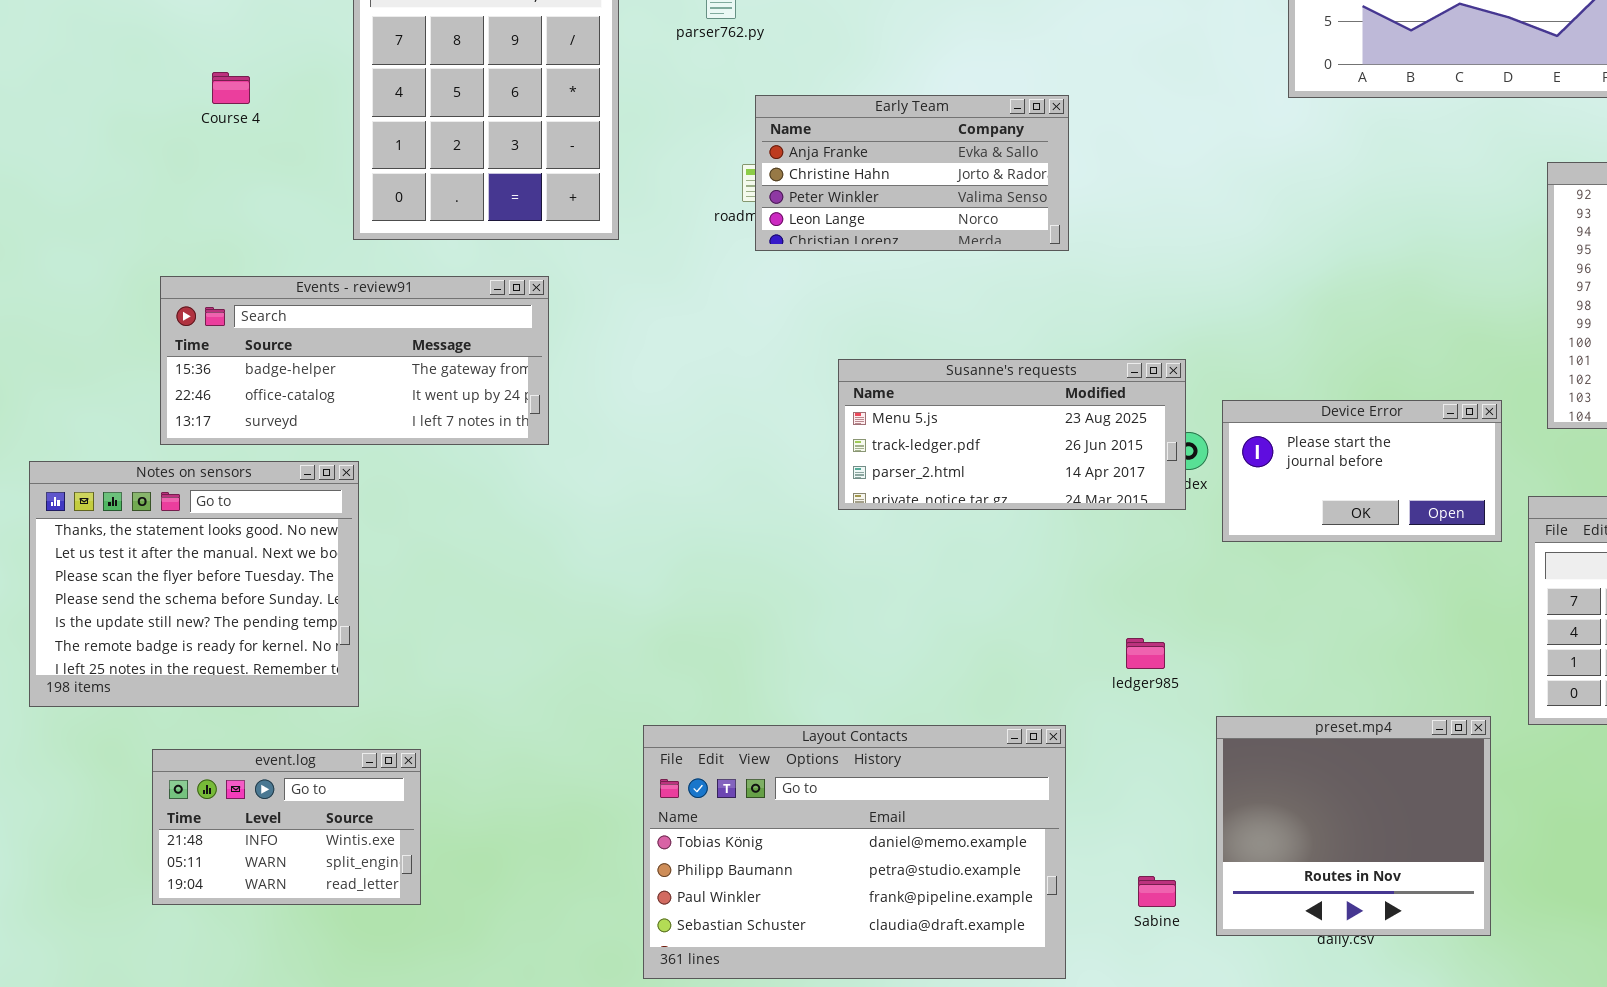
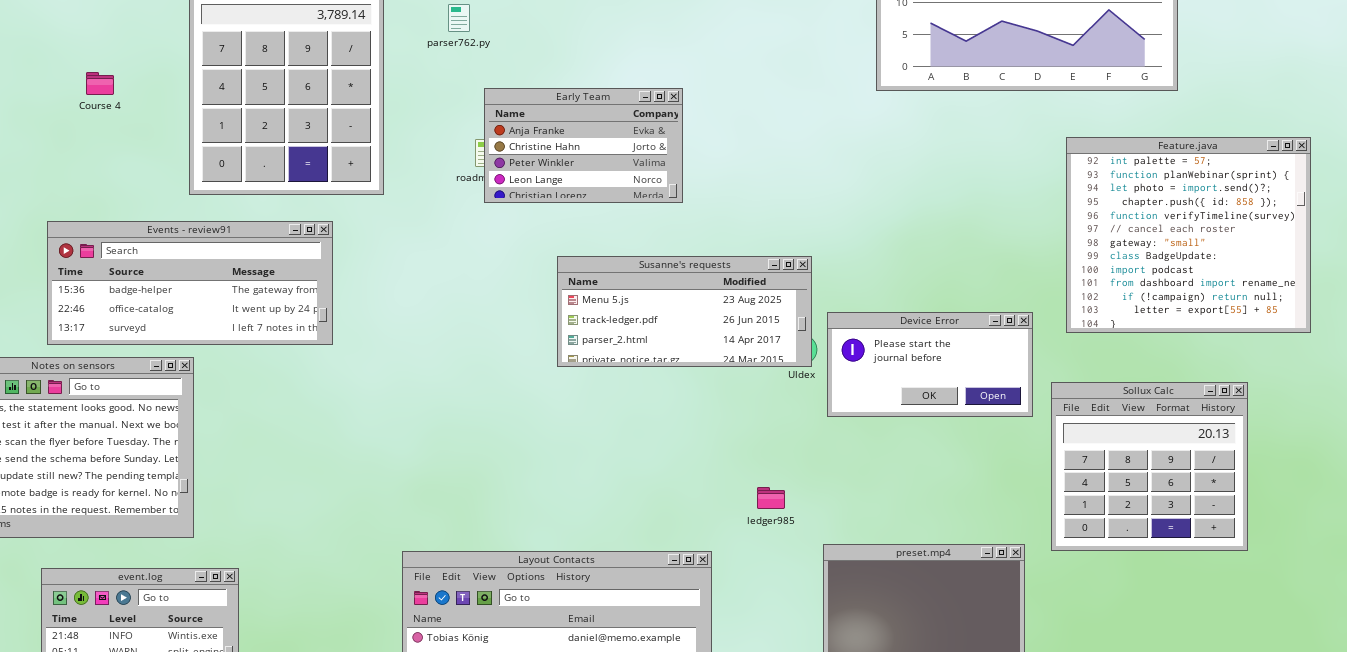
Early Team: [755,95,1069,251] -> [484,88,683,203], resized
Susanne's requests: [838,359,1186,510] -> [557,256,812,367], moved

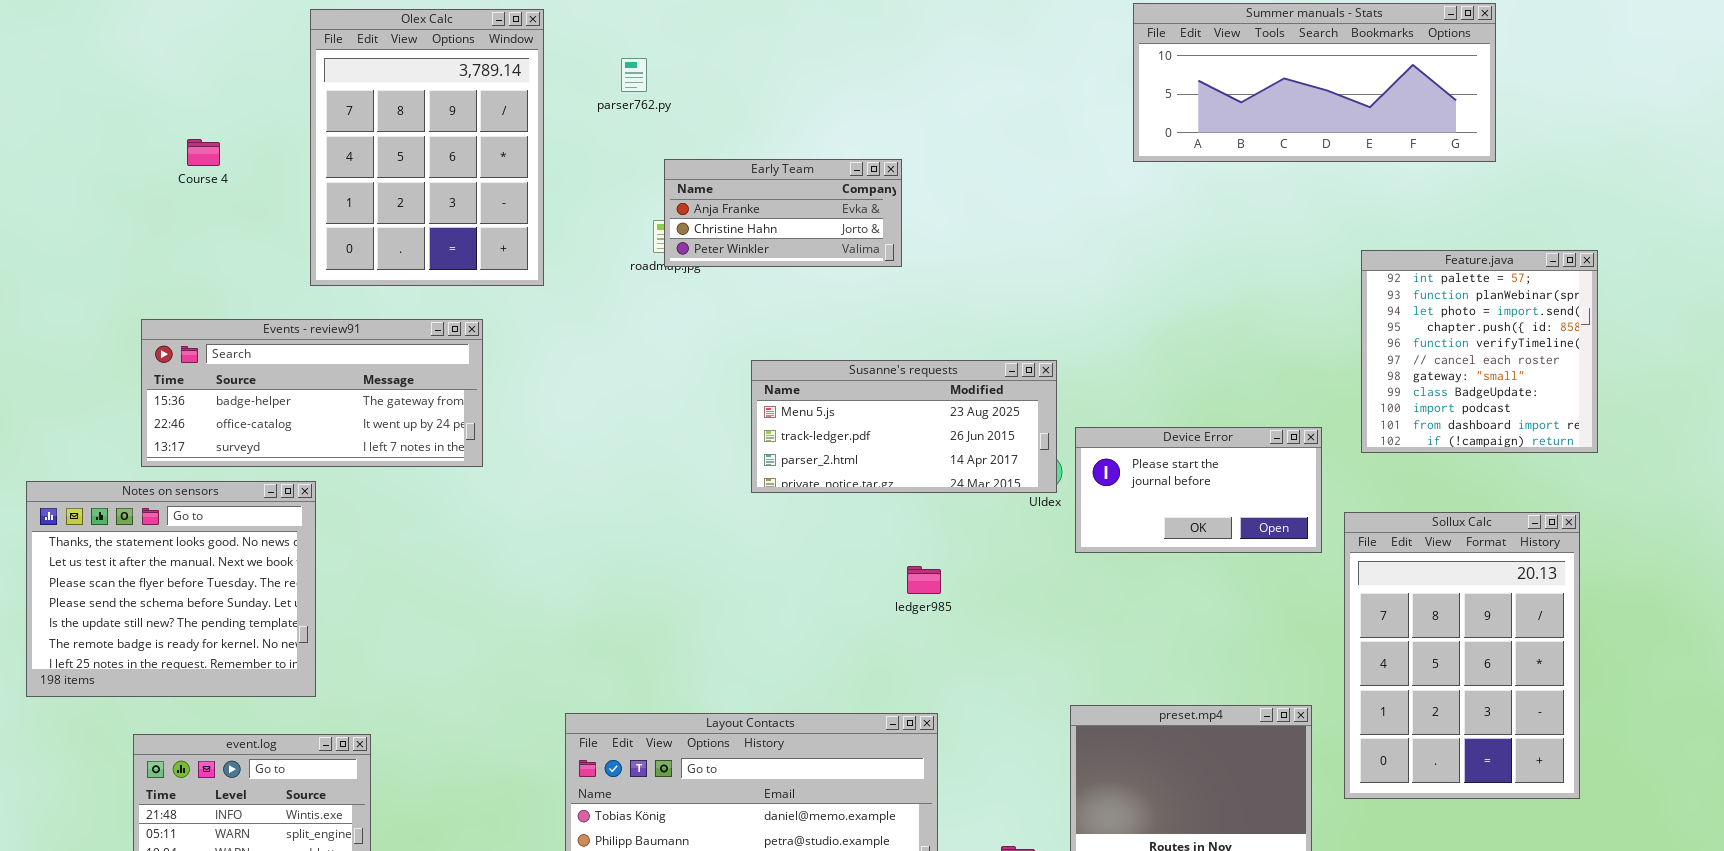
Early Team: [484,88,683,203] -> [664,159,902,267], resized
Feature.java: [1066,137,1311,333] -> [1361,250,1598,453], resized
Sollux Calc: [1051,382,1248,551] -> [1344,512,1580,799], resized
ledger985: [757,487,785,509] -> [907,566,941,594], moved

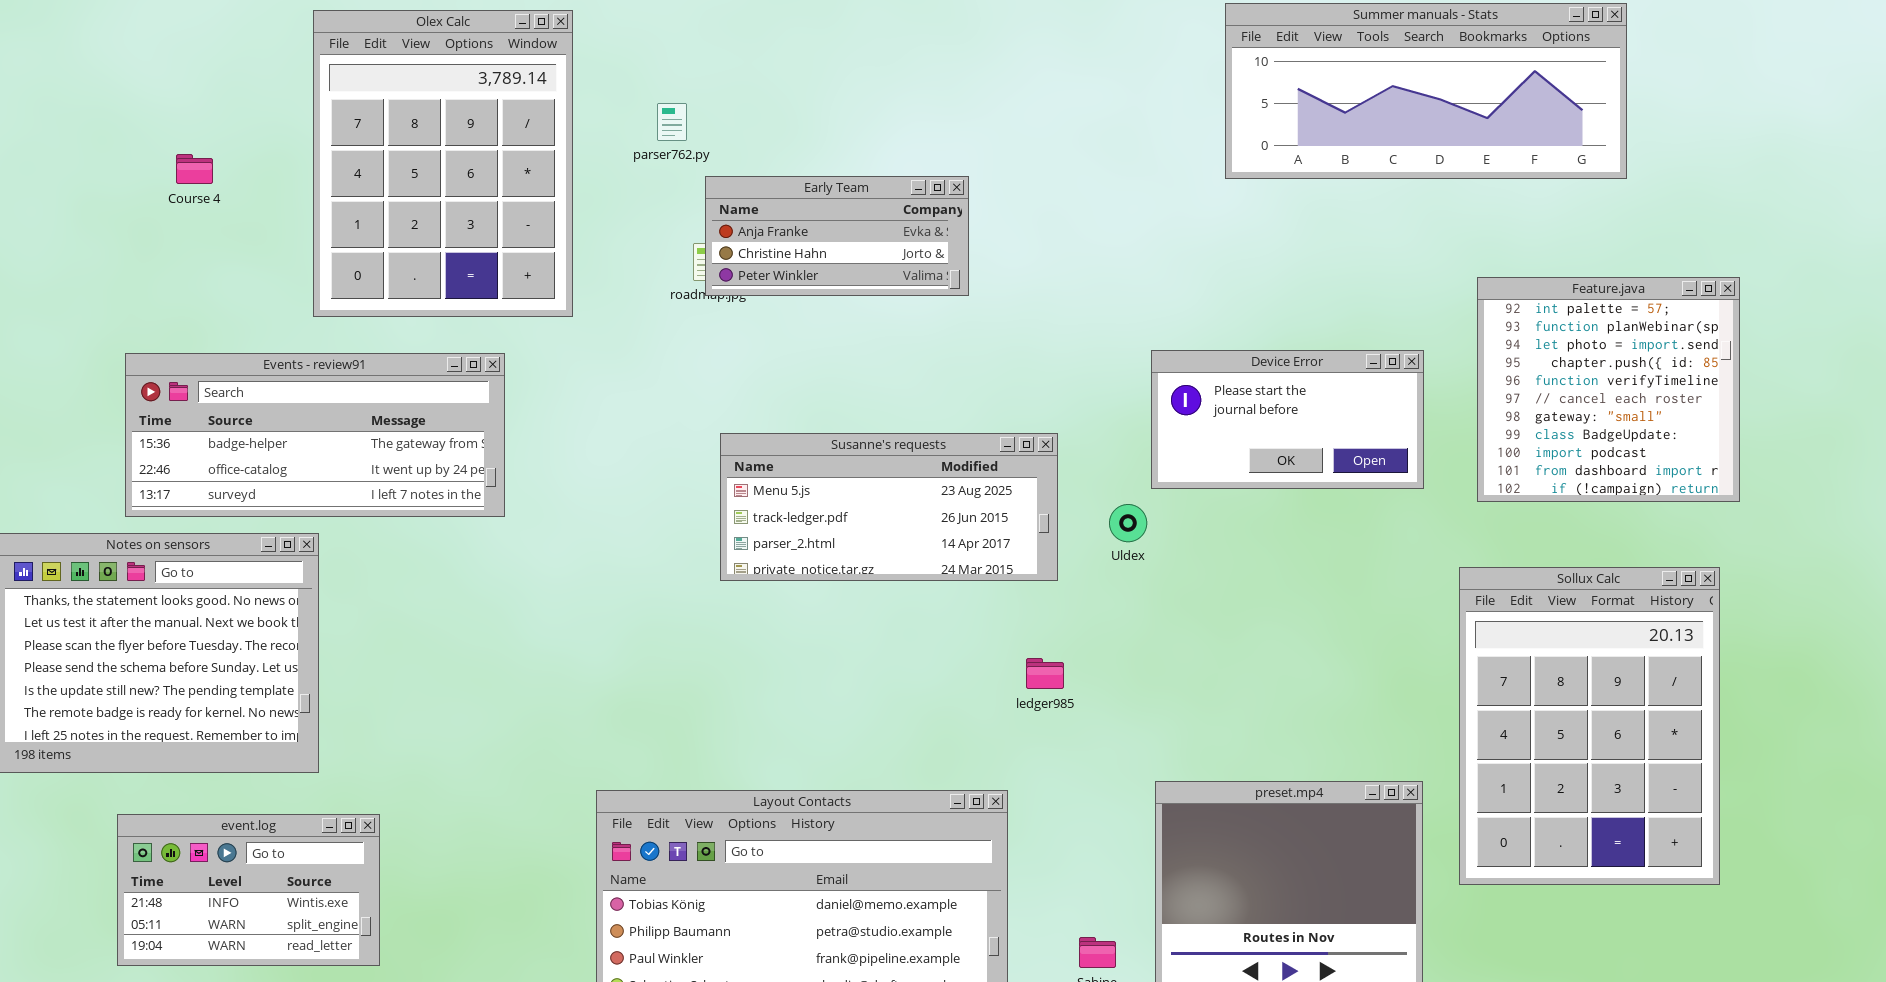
parser762.py: [621,58,647,92] -> [657,103,687,141], moved
Susanne's requests: [751,360,1057,493] -> [720,433,1058,581], moved
Device Error: [1075,427,1322,553] -> [1151,350,1424,489], moved
ledger985: [907,566,941,594] -> [1026,658,1064,689], moved

